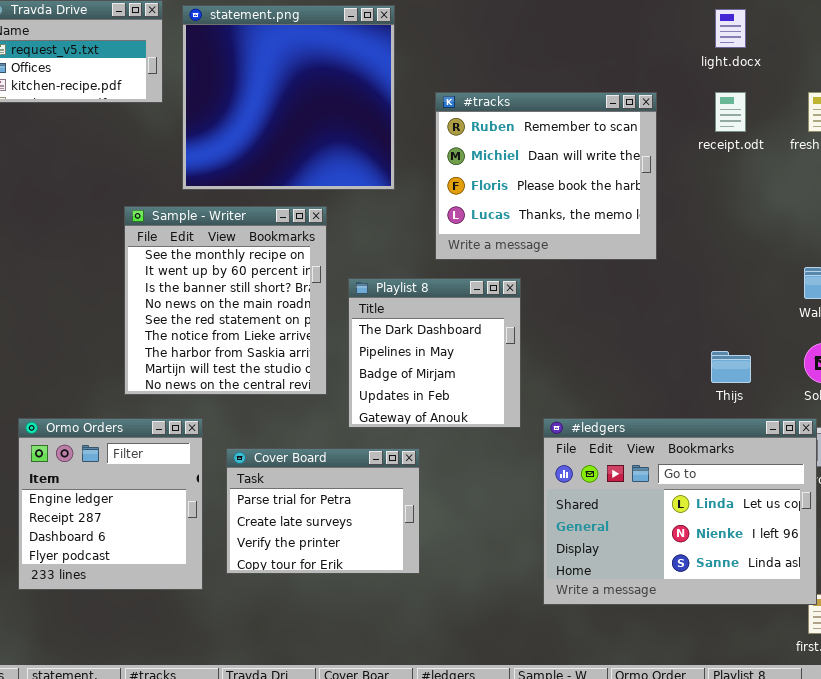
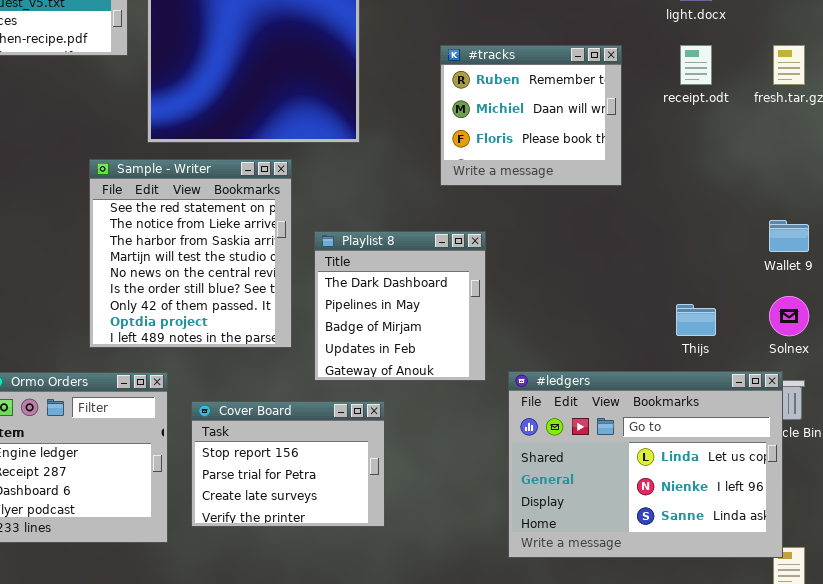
#tracks: [435,92,657,260] -> [440,45,622,186], resized
Sample - Writer: [124,206,327,395] -> [89,159,292,348], scrolled down 4 rows
Cover Board: [226,448,420,574] -> [191,401,385,527], scrolled up 1 row

